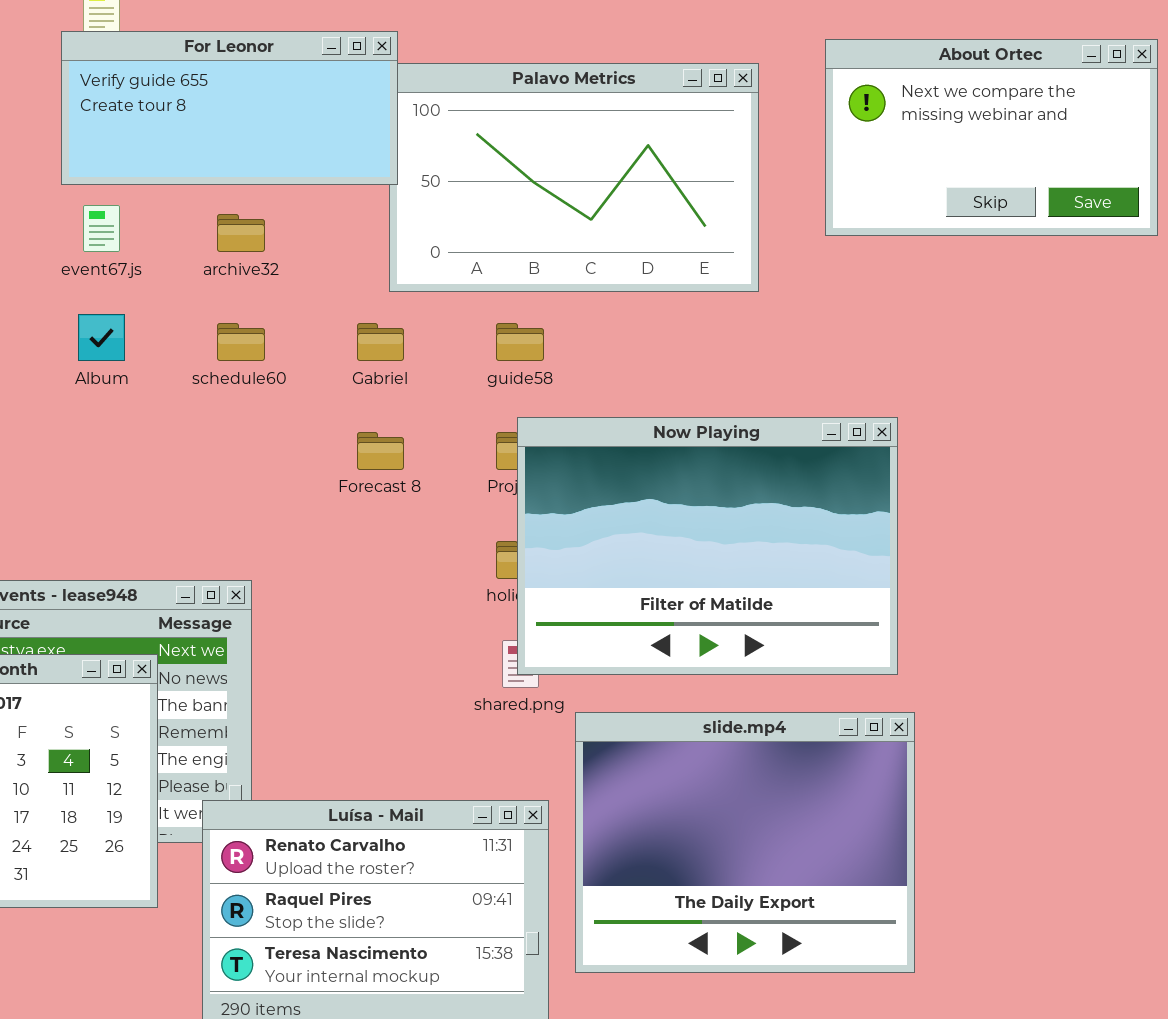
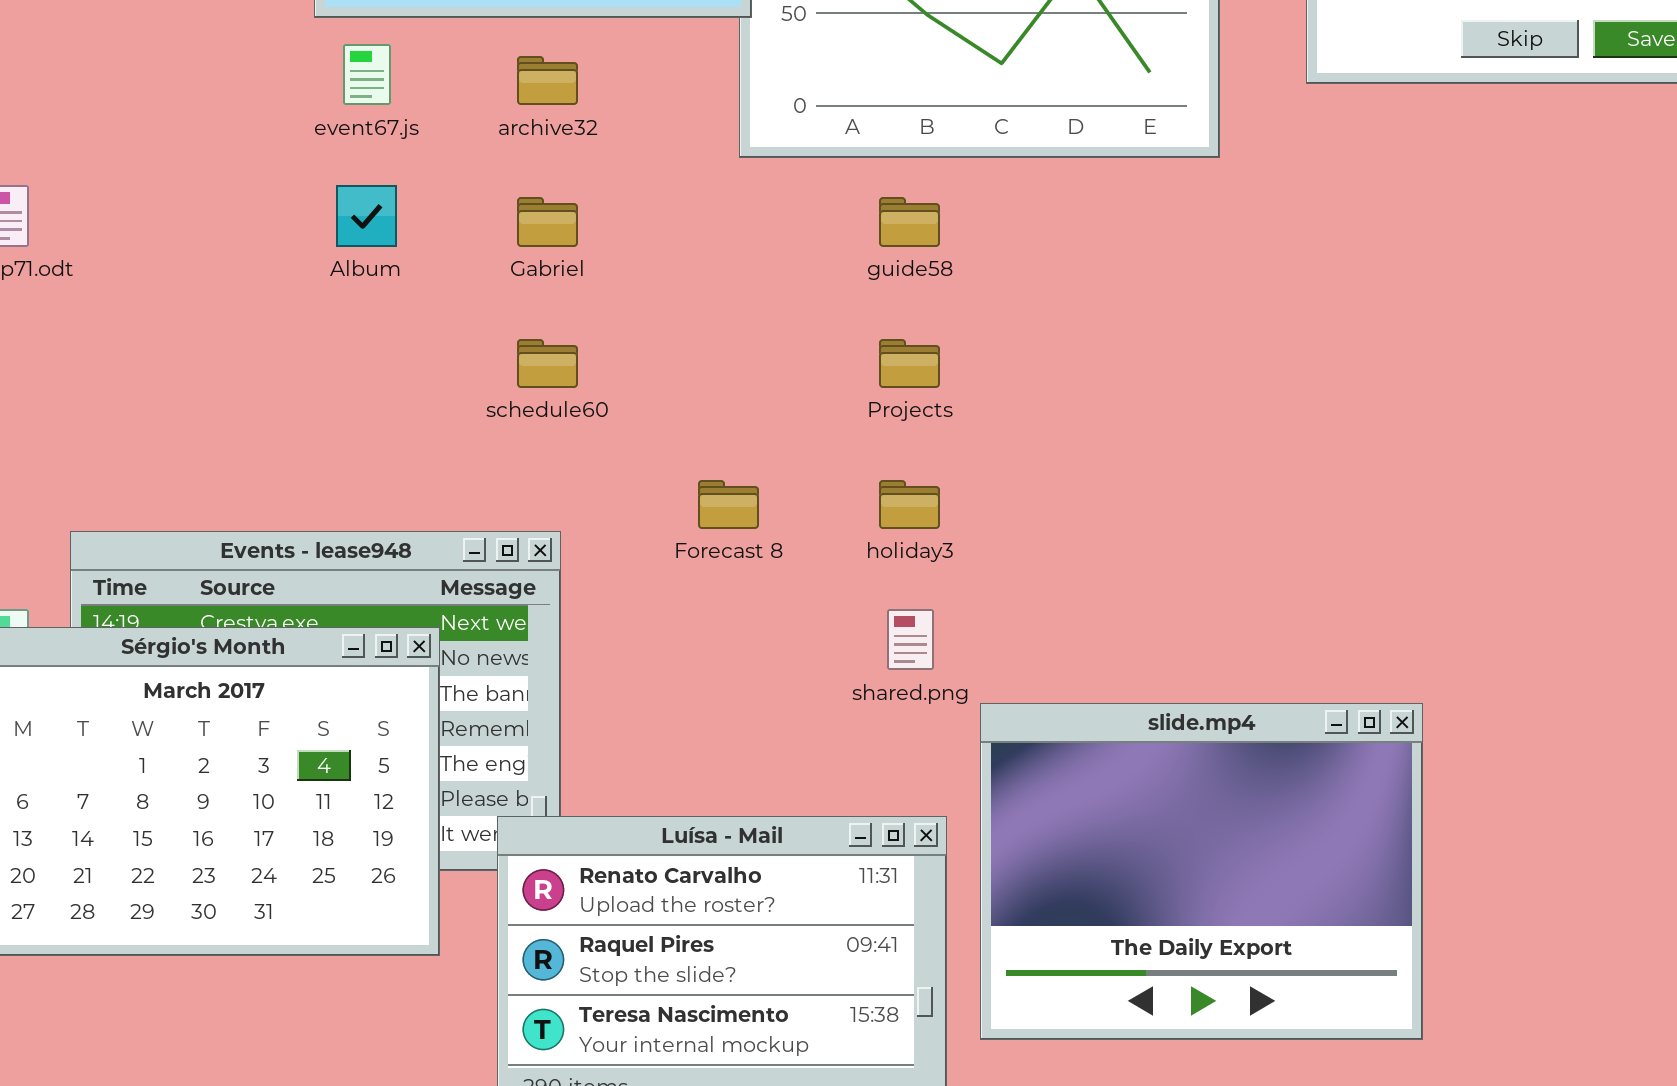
schedule60: [217,323,265,361] -> [517,339,578,388], moved
Gabriel: [357,323,404,361] -> [517,197,578,247], moved
Now Playing: [517,417,898,675] -> none, closed
Forecast 8: [357,432,404,470] -> [698,480,759,529], moved

